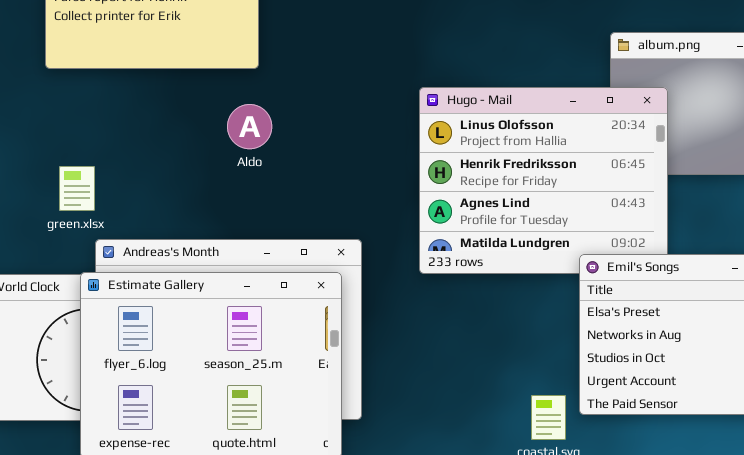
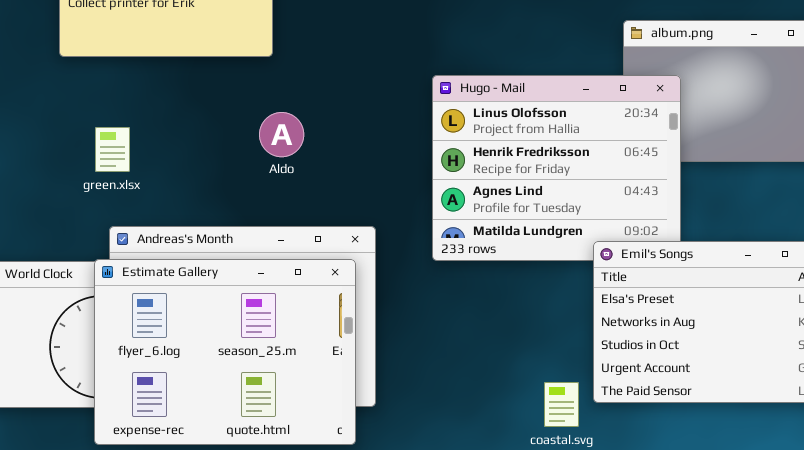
Aldo: [227,104,272,149] -> [259,112,304,157], moved
green.xlsx: [59,166,95,211] -> [95,127,130,172], moved

